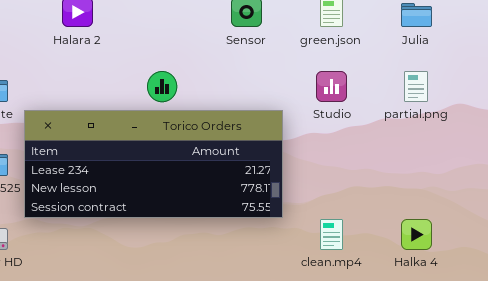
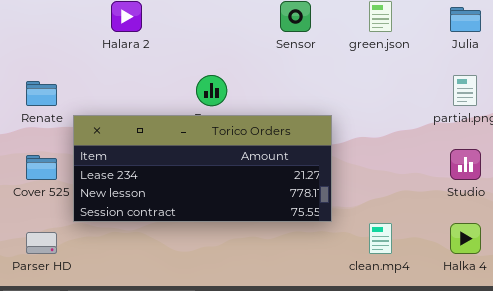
Studio: [316,71,347,102] -> [450,149,481,180], moved

